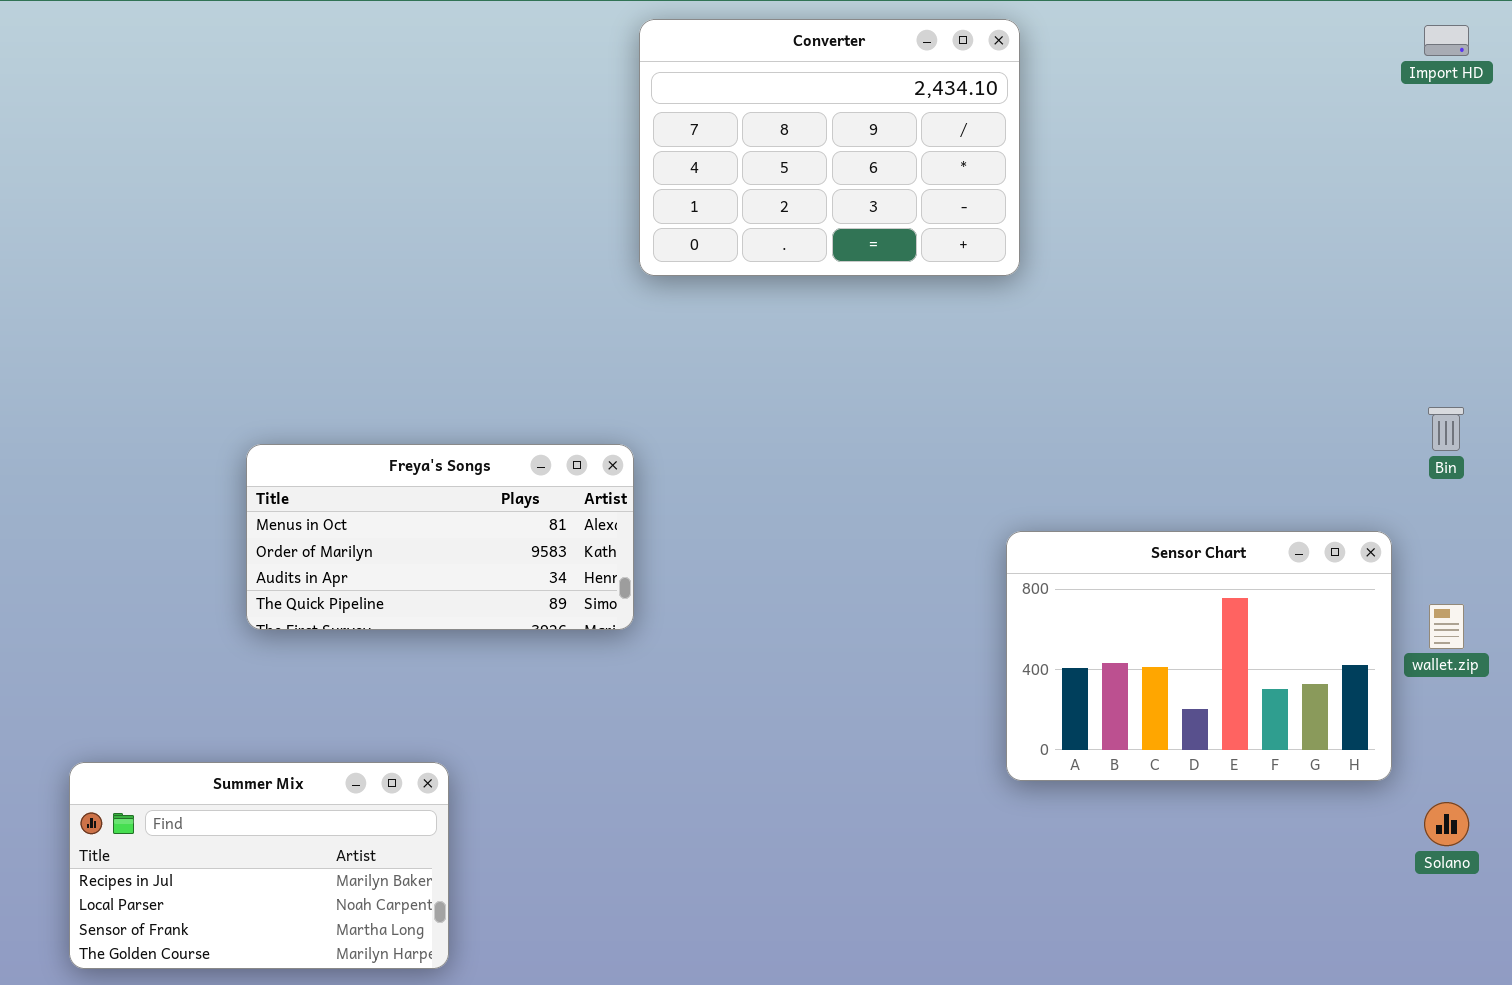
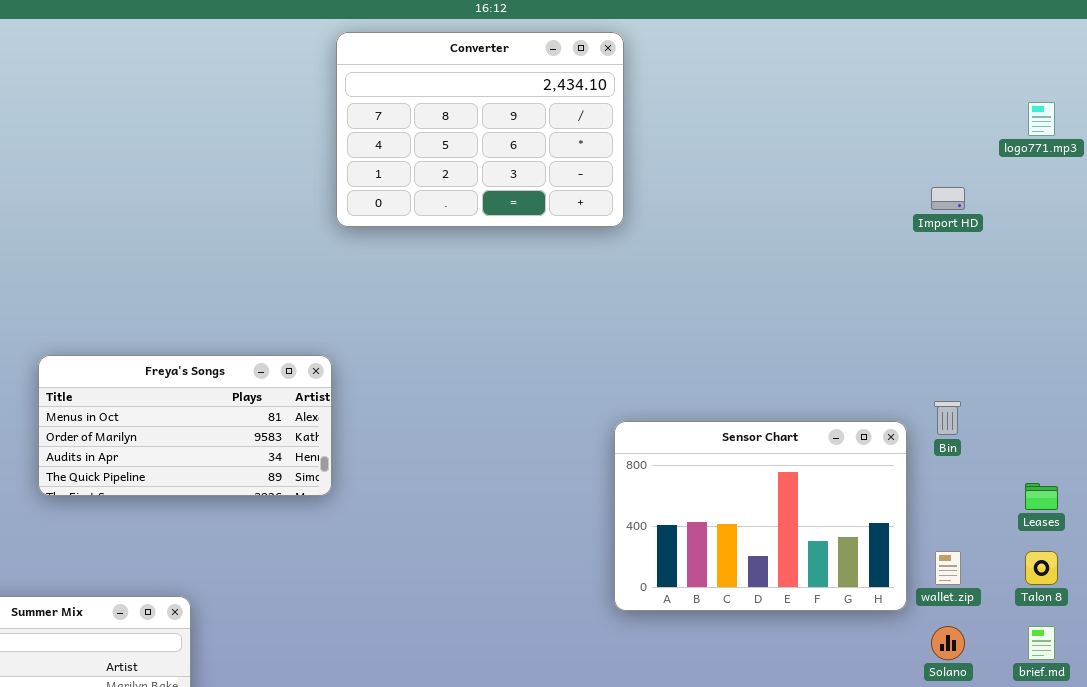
Import HD: [1424,25,1469,56] -> [931,187,965,210], moved
Bin: [1428,407,1464,451] -> [934,401,961,435], moved
wallet.zip: [1429,604,1464,649] -> [935,551,961,585], moved

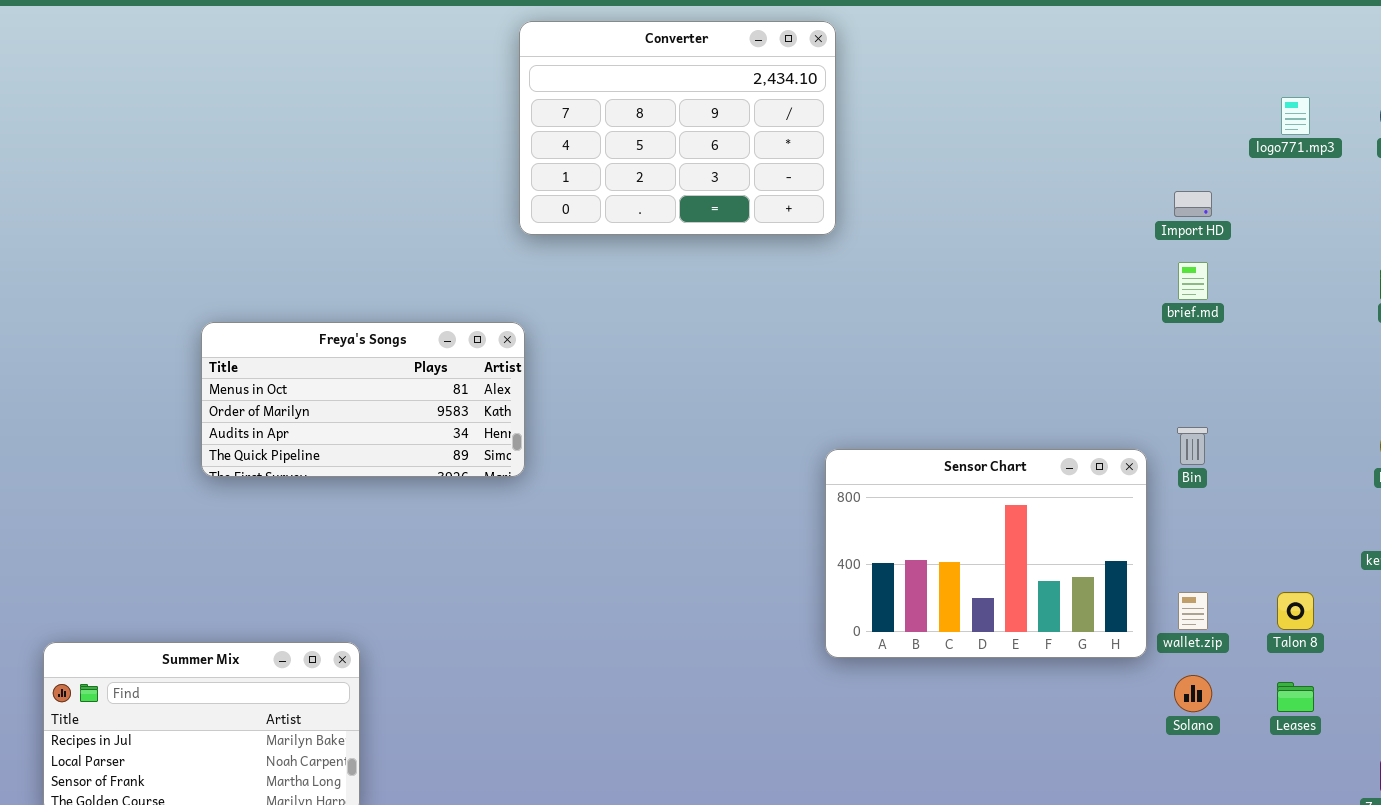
Freya's Songs: [38,355,332,496] -> [201,322,525,477], moved
Leases: [1025,483,1058,510] -> [1277,682,1314,712], moved
brief.md: [1028,626,1055,660] -> [1178,262,1208,300], moved

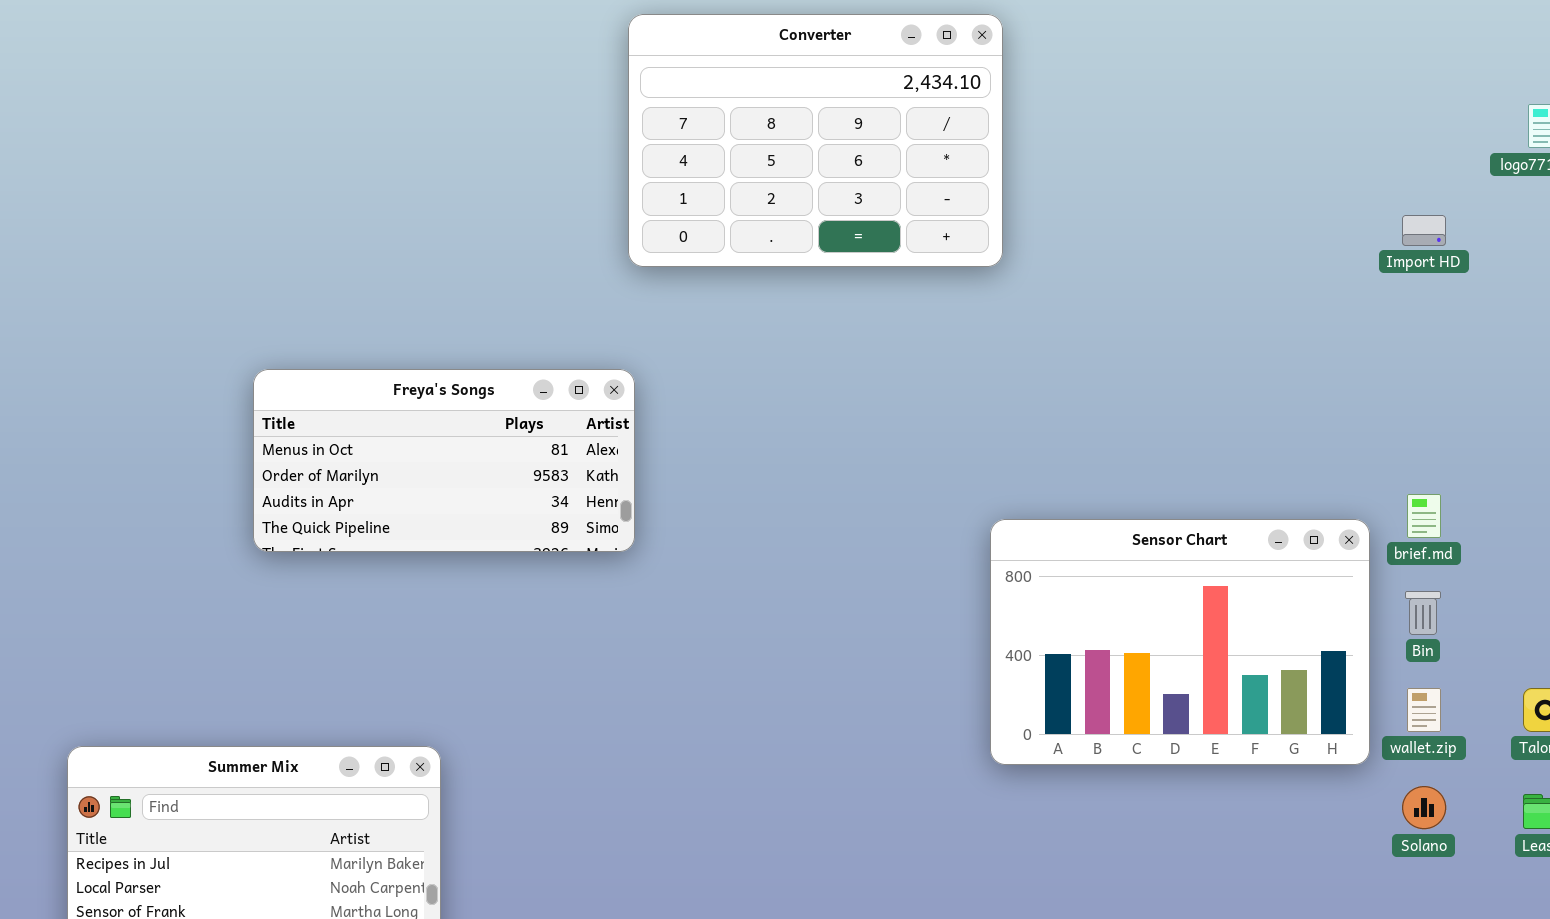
brief.md: [1178,262,1208,300] -> [1407,494,1441,538], moved
Bin: [1177,427,1208,465] -> [1405,591,1441,635], moved

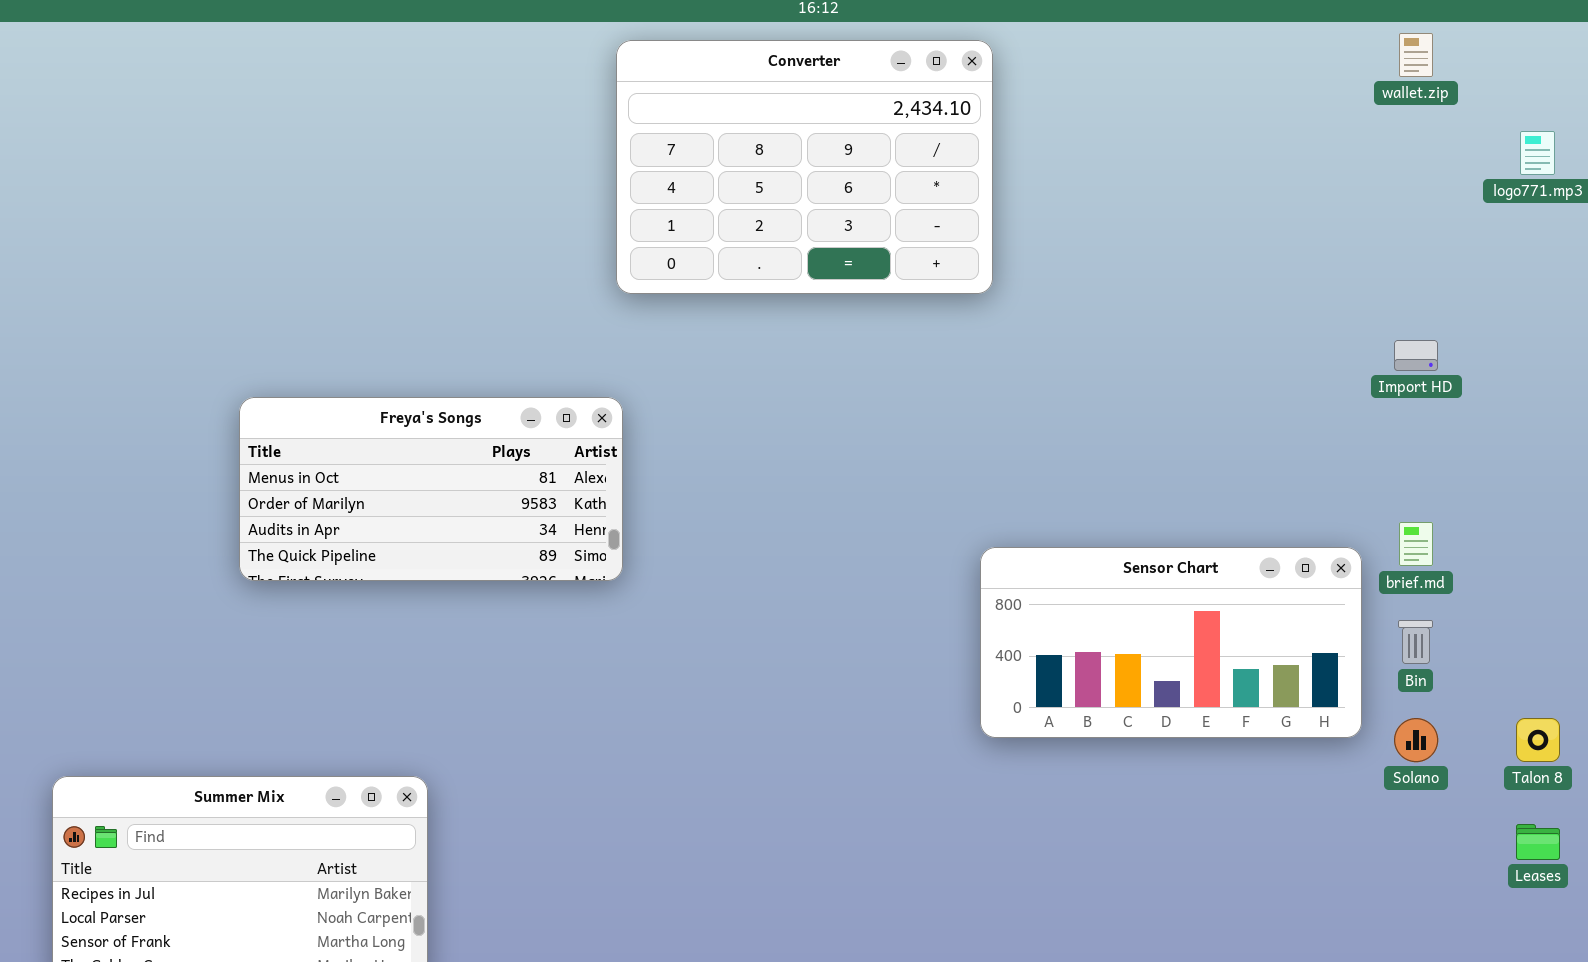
Import HD: [1402,215,1446,246] -> [1394,340,1438,371], moved
Sensor Chart: [990,519,1370,765] -> [980,547,1362,738], resized
wallet.zip: [1407,688,1441,732] -> [1399,33,1433,77], moved
Solano: [1402,786,1446,829] -> [1394,718,1438,762], moved

